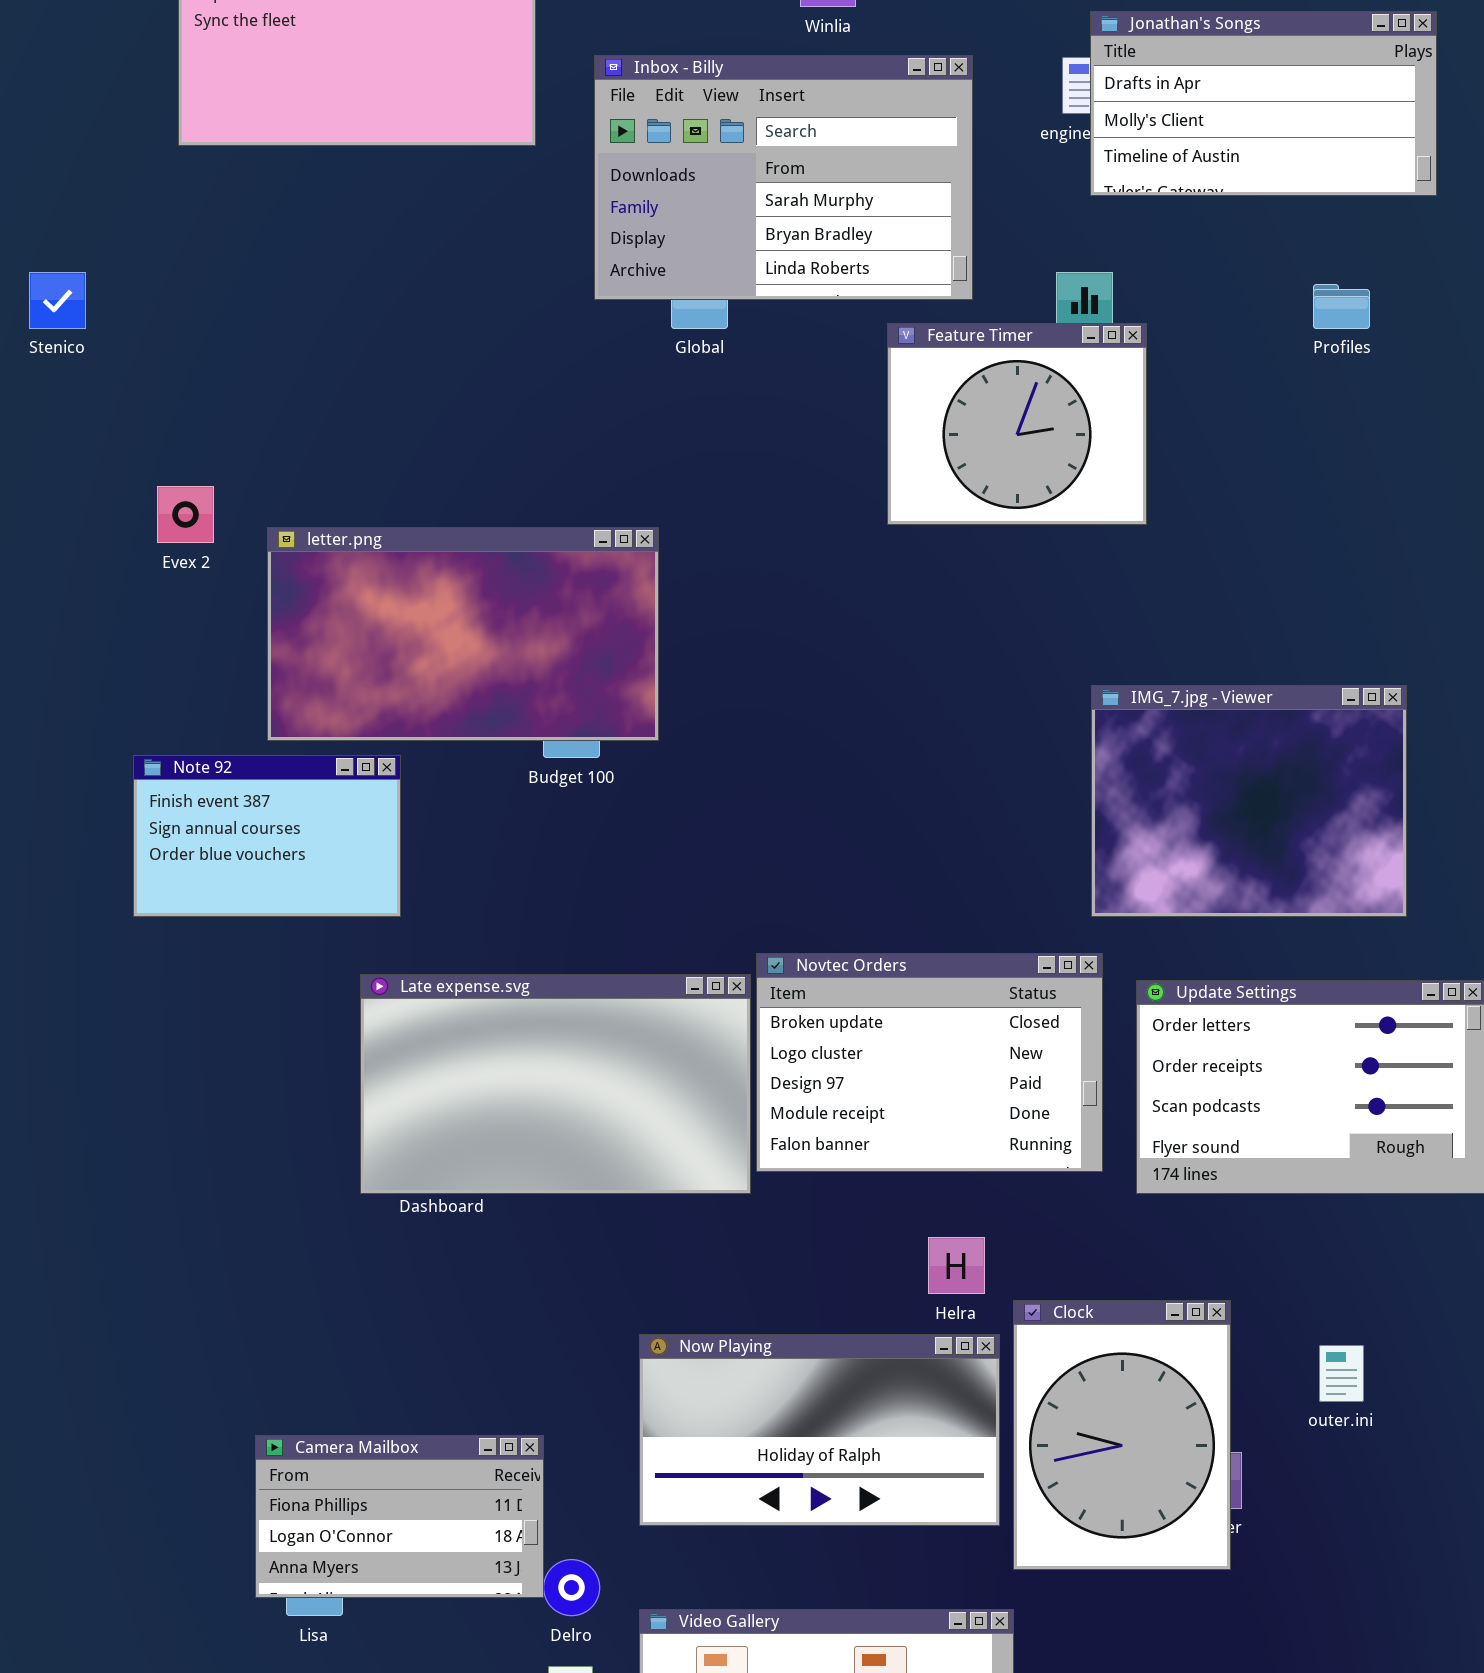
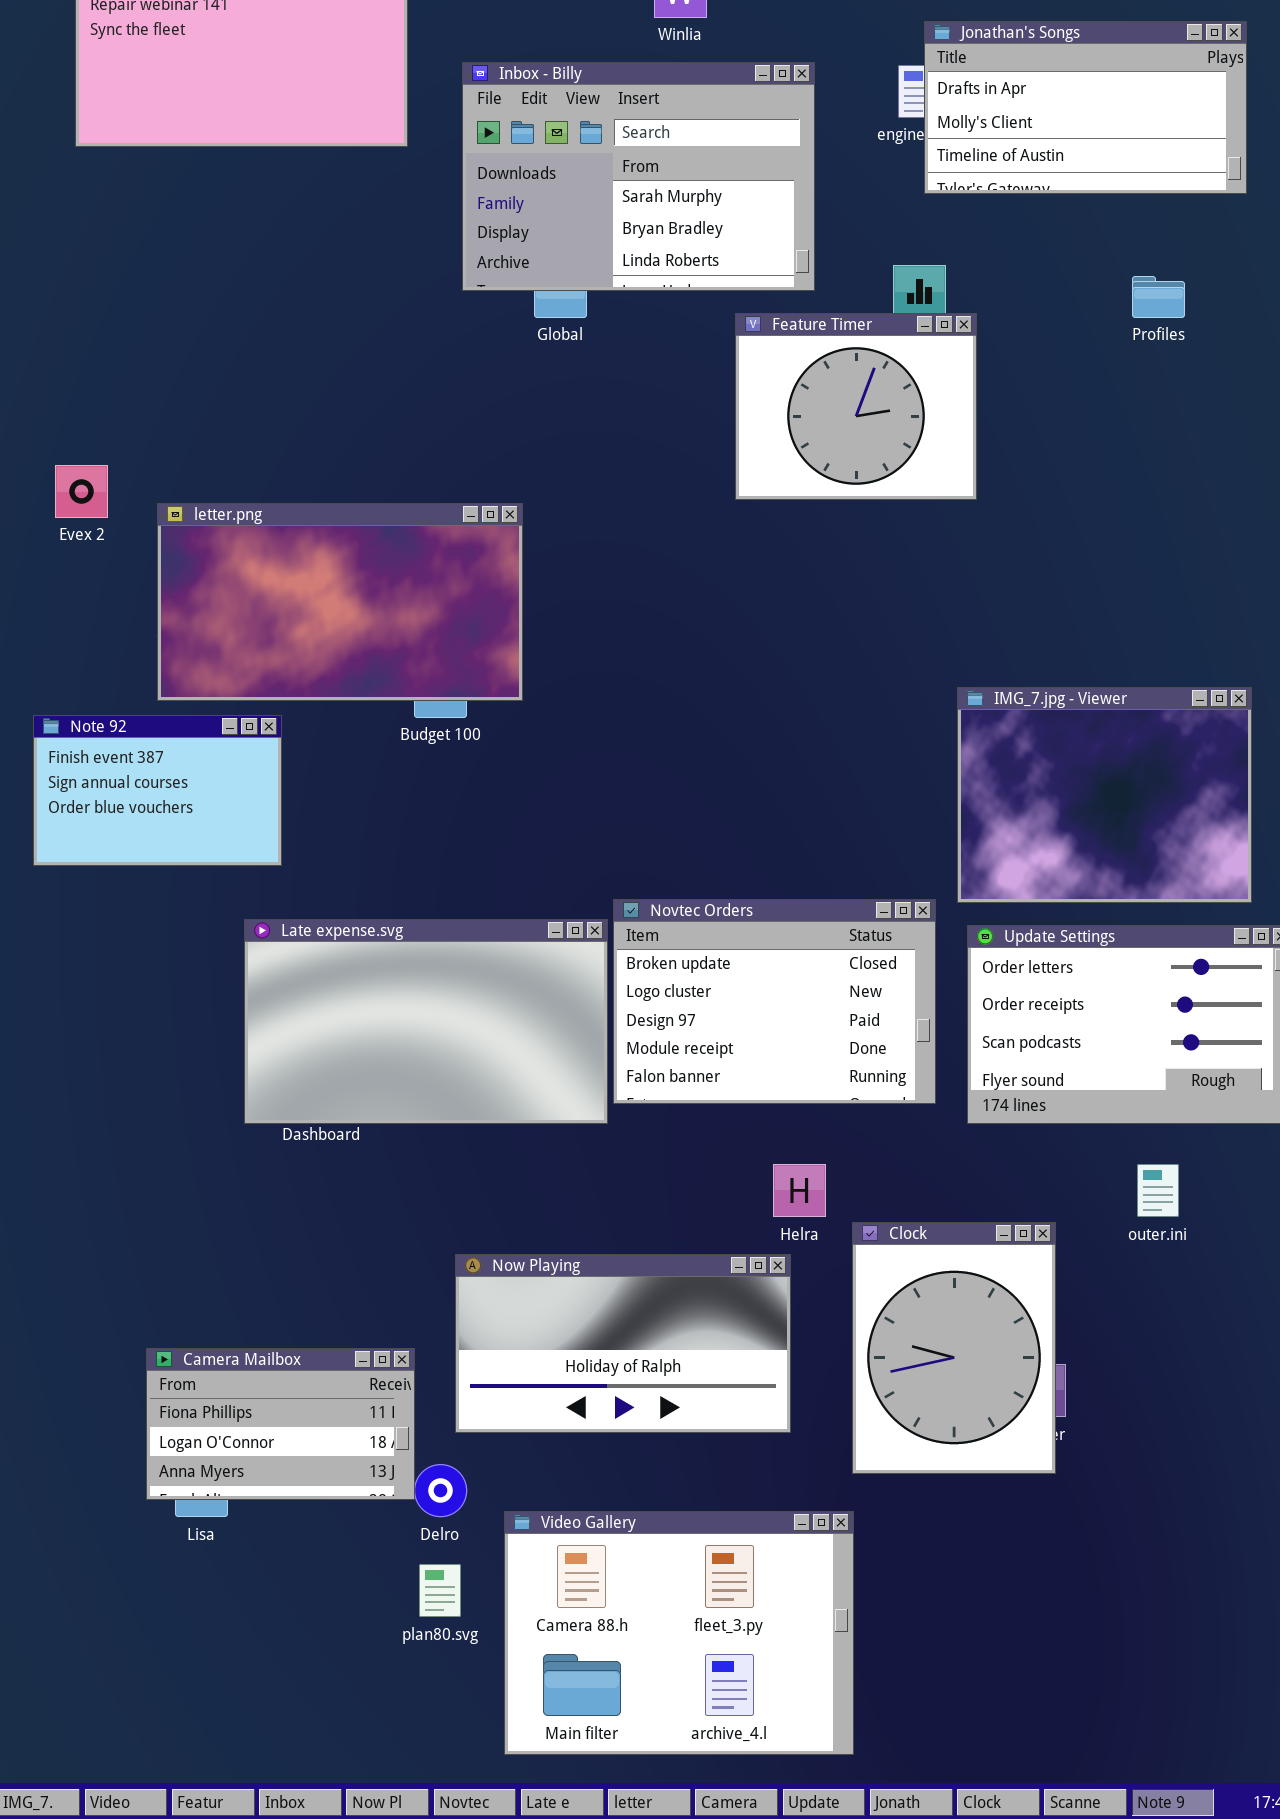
IMG_7.jpg - Viewer: [1091,685,1407,917] -> [957,687,1252,903], moved
Now Playing: [639,1334,1000,1526] -> [455,1254,791,1433], moved
outer.ini: [1319,1345,1364,1402] -> [1137,1164,1179,1217], moved

